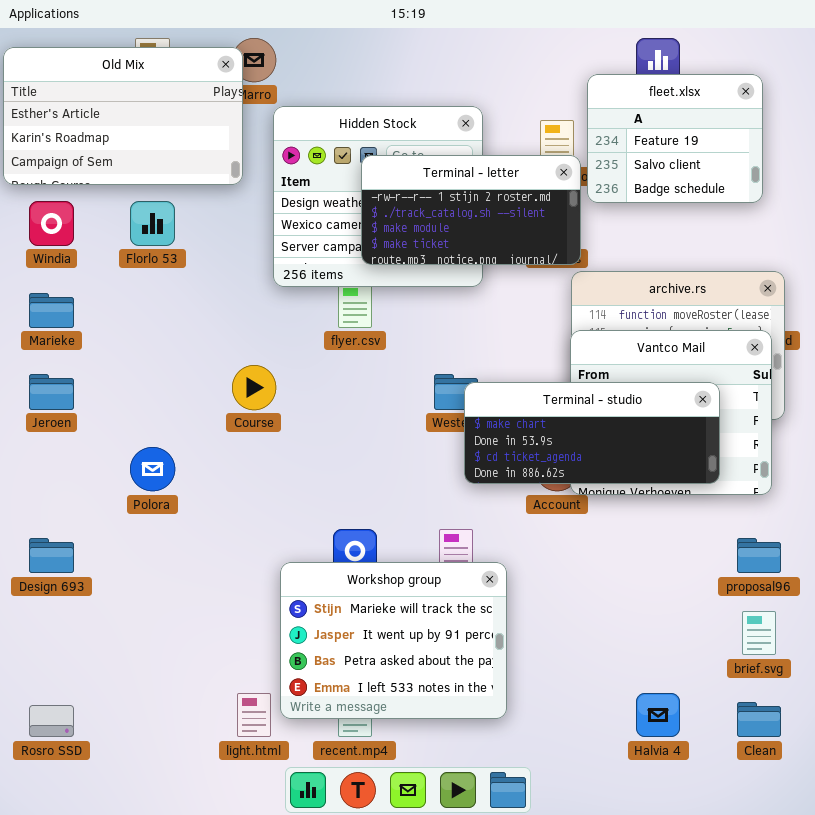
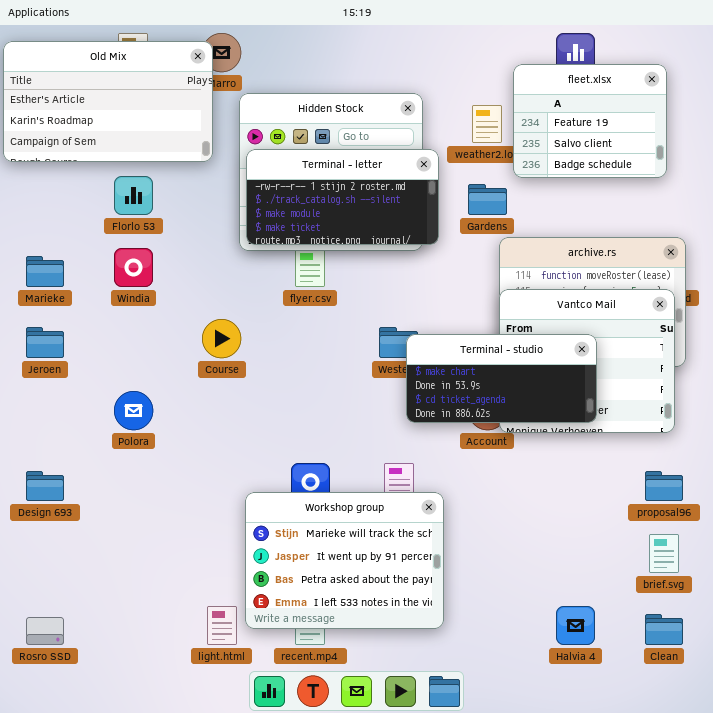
Terminal - letter: [361,155,581,265] -> [246,149,439,245], moved
Windia: [29,201,74,246] -> [114,248,153,287], moved
Terminal - studio: [464,382,720,484] -> [406,334,597,423], resized

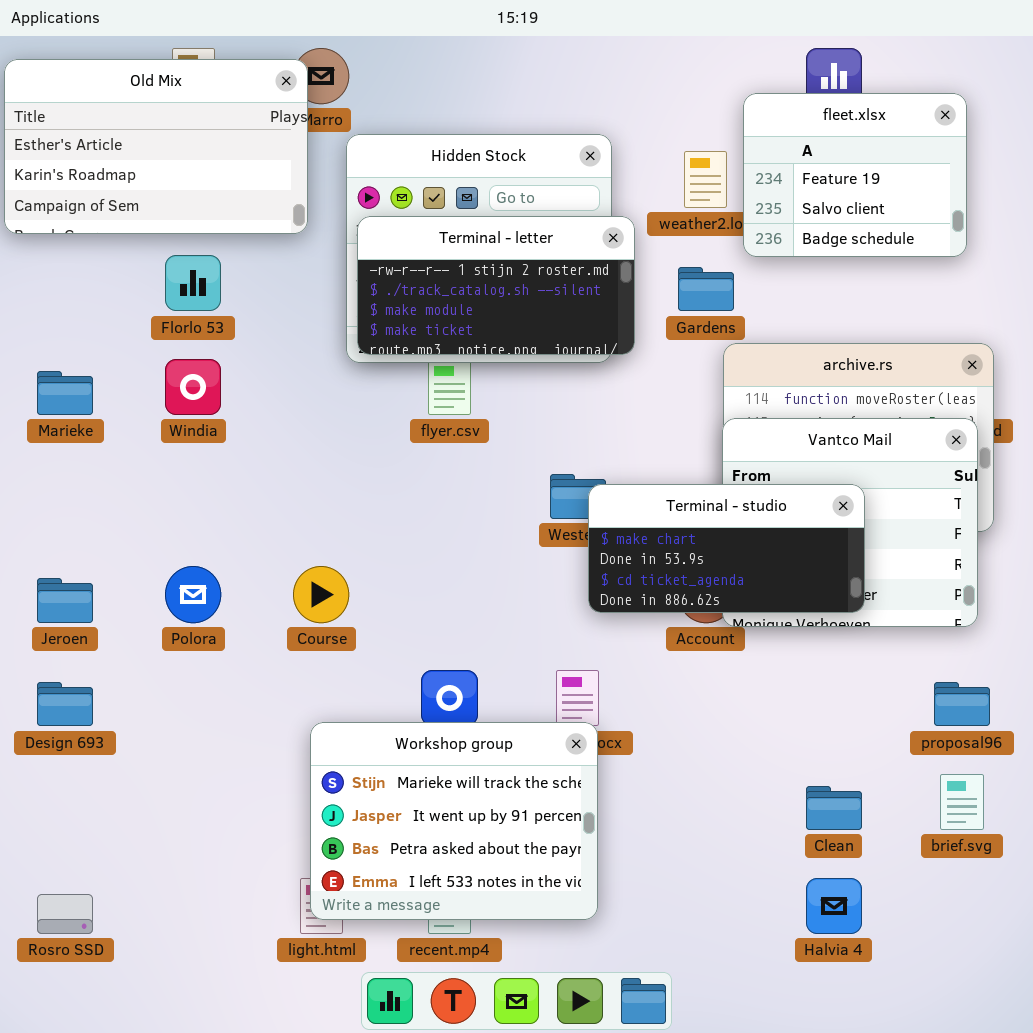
Course: [202,319,241,358] -> [293,566,349,623], moved
Jeroen: [26,327,64,358] -> [37,578,93,623], moved
Workshop group: [245,492,444,629] -> [310,722,598,920], moved
Clean: [645,614,683,645] -> [806,786,862,830], moved

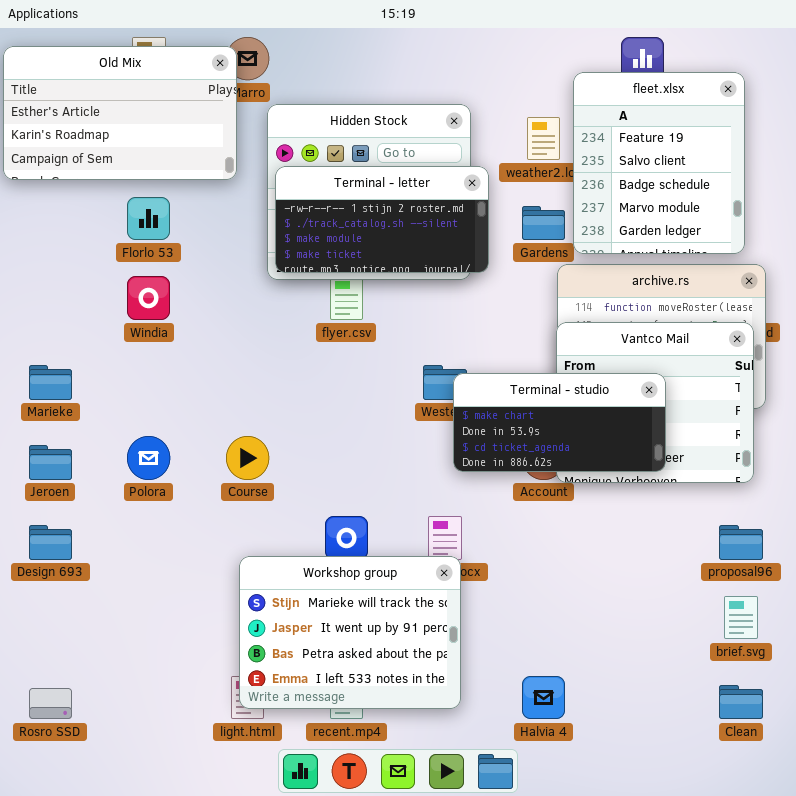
fleet.xlsx: [743,93,967,257] -> [573,72,745,254], resized
Marieke: [37,371,93,415] -> [29,365,72,400], moved
Clean: [806,786,862,830] -> [719,685,763,719], moved
Halvia 4: [806,878,862,934] -> [522,676,565,719], moved

